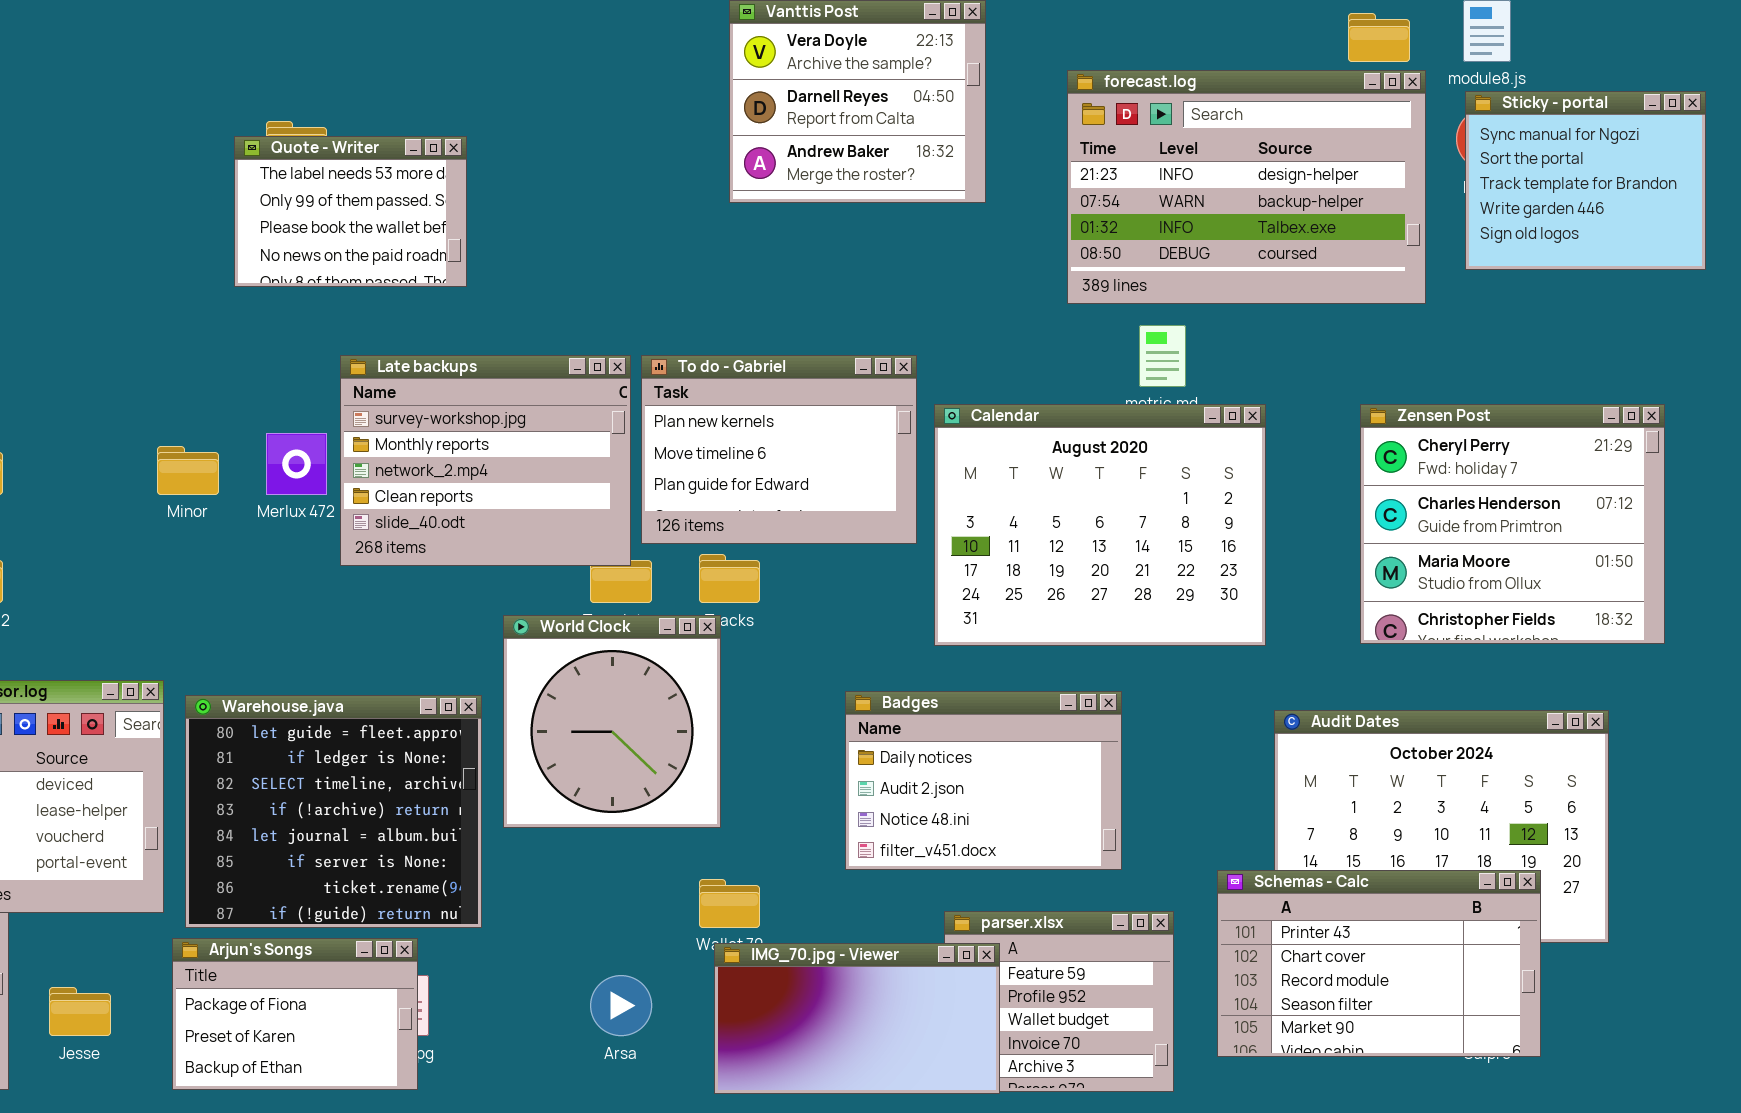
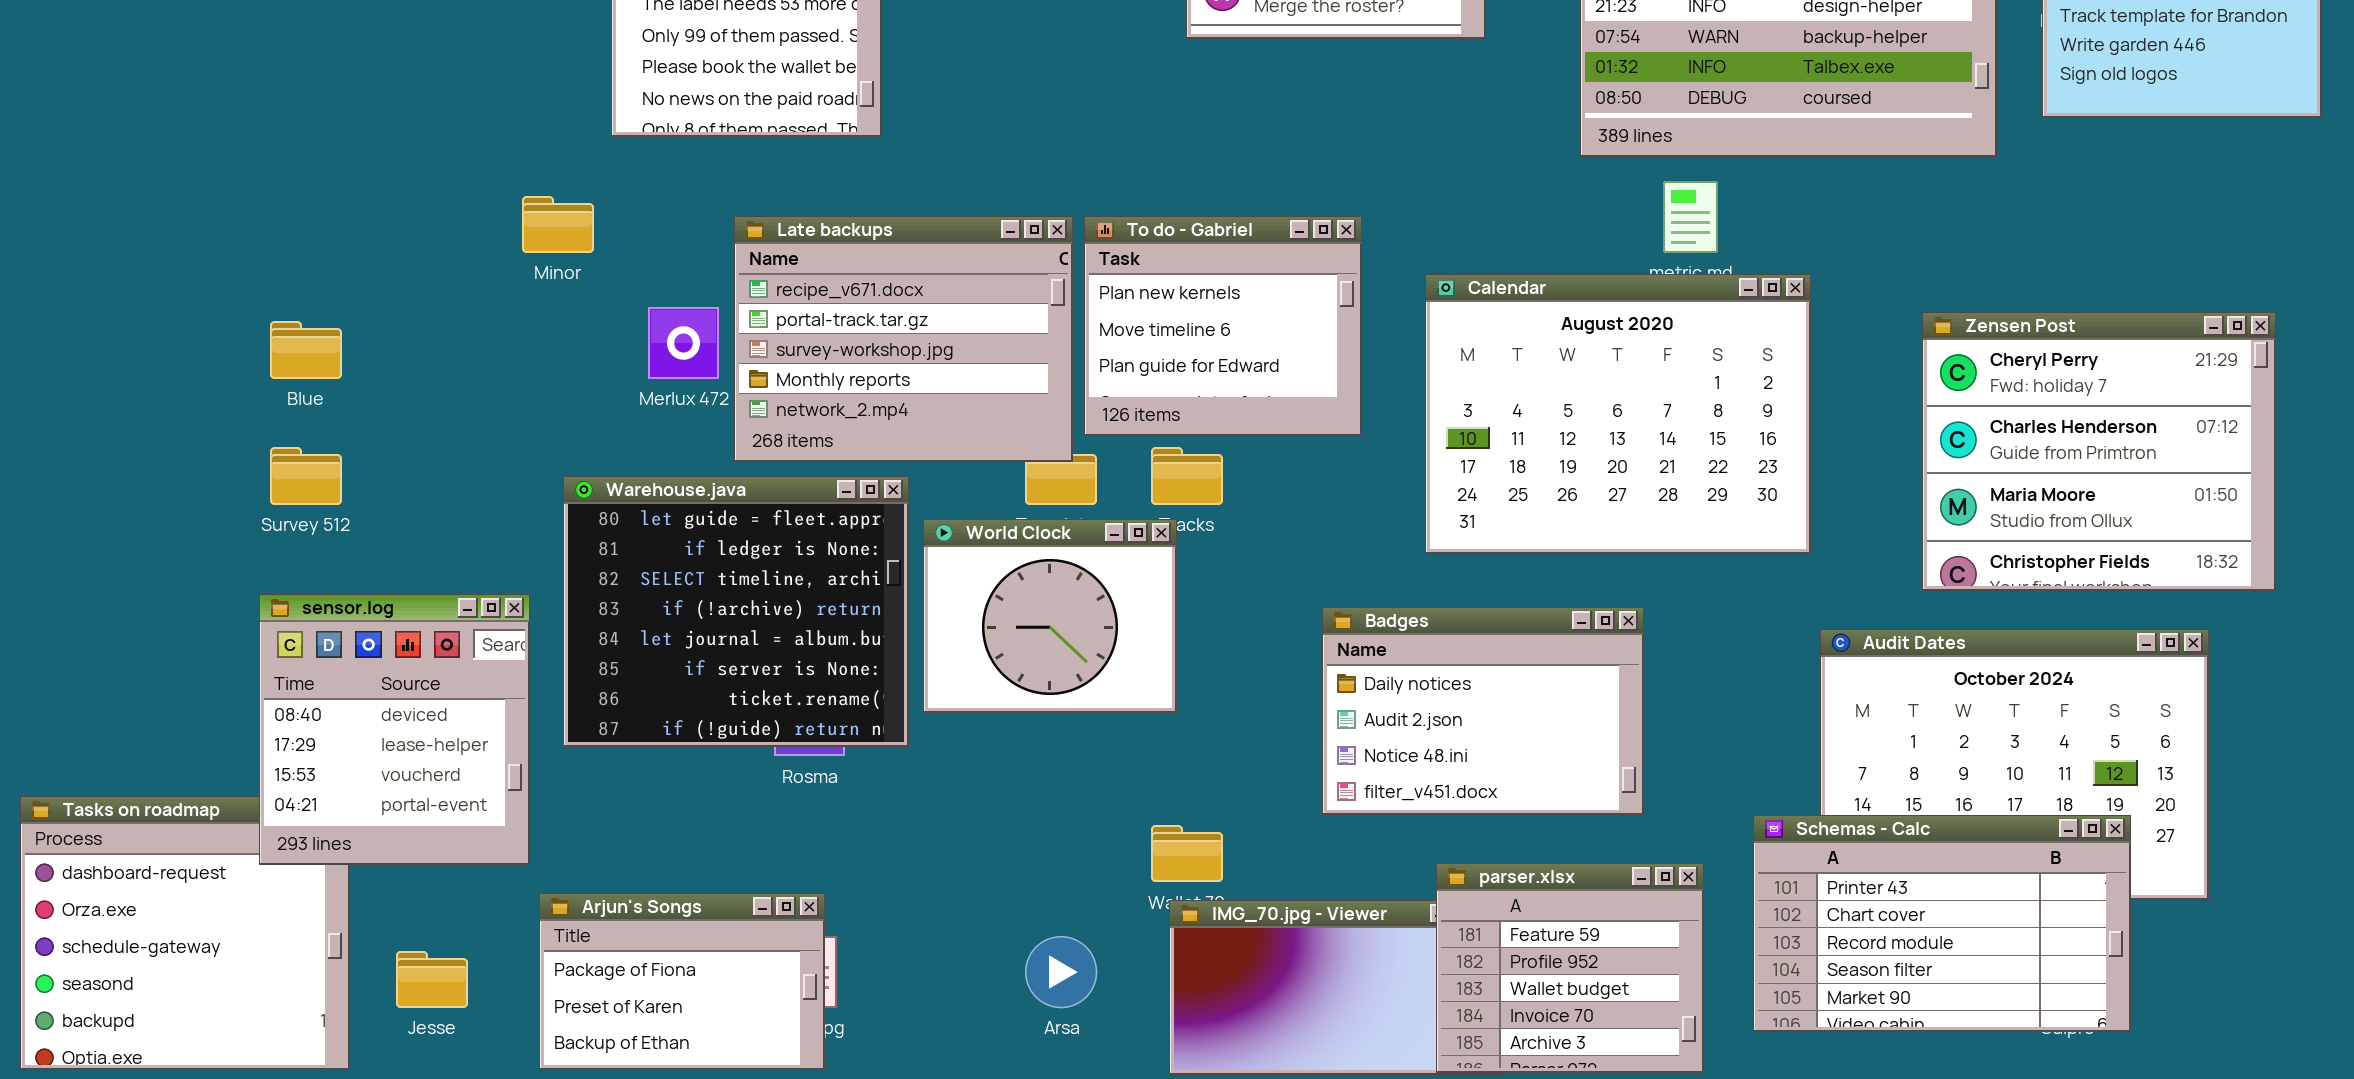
Late backups: [340,355,631,566] -> [734,216,1073,462], scrolled up 2 rows
To do - Gabriel: [641,355,917,544] -> [1084,216,1362,436], resized
Zensen Post: [1360,404,1665,644] -> [1922,312,2276,591], moved
Minor: [157,446,219,495] -> [522,196,594,253], moved
World Clock: [503,615,721,828] -> [923,519,1177,713], resized
Warehouse.java: [185,695,482,928] -> [563,476,909,747], moved
parser.xlsx: [944,911,1174,1092] -> [1436,863,1704,1073], raised

